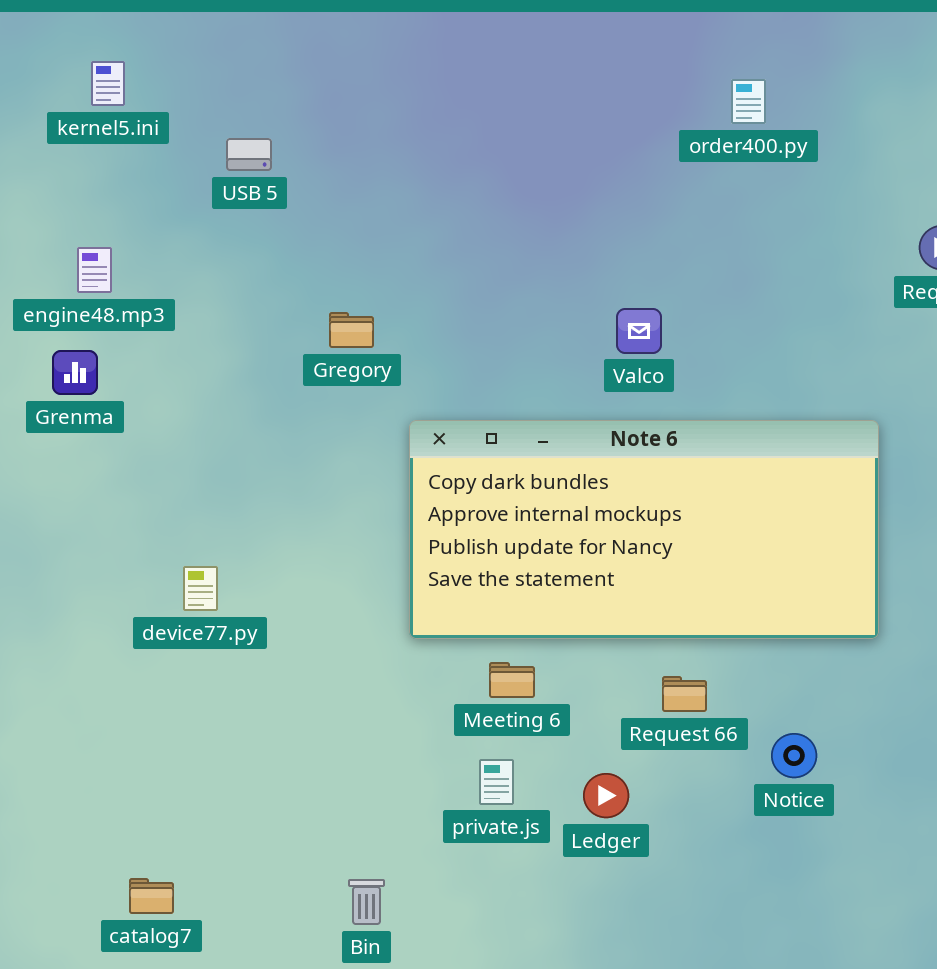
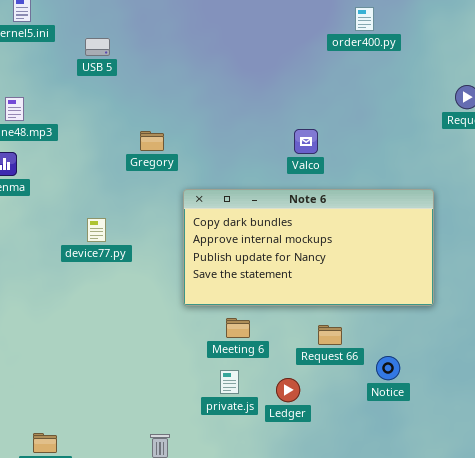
device77.py: [183,566,218,611] -> [87,218,106,242], moved

